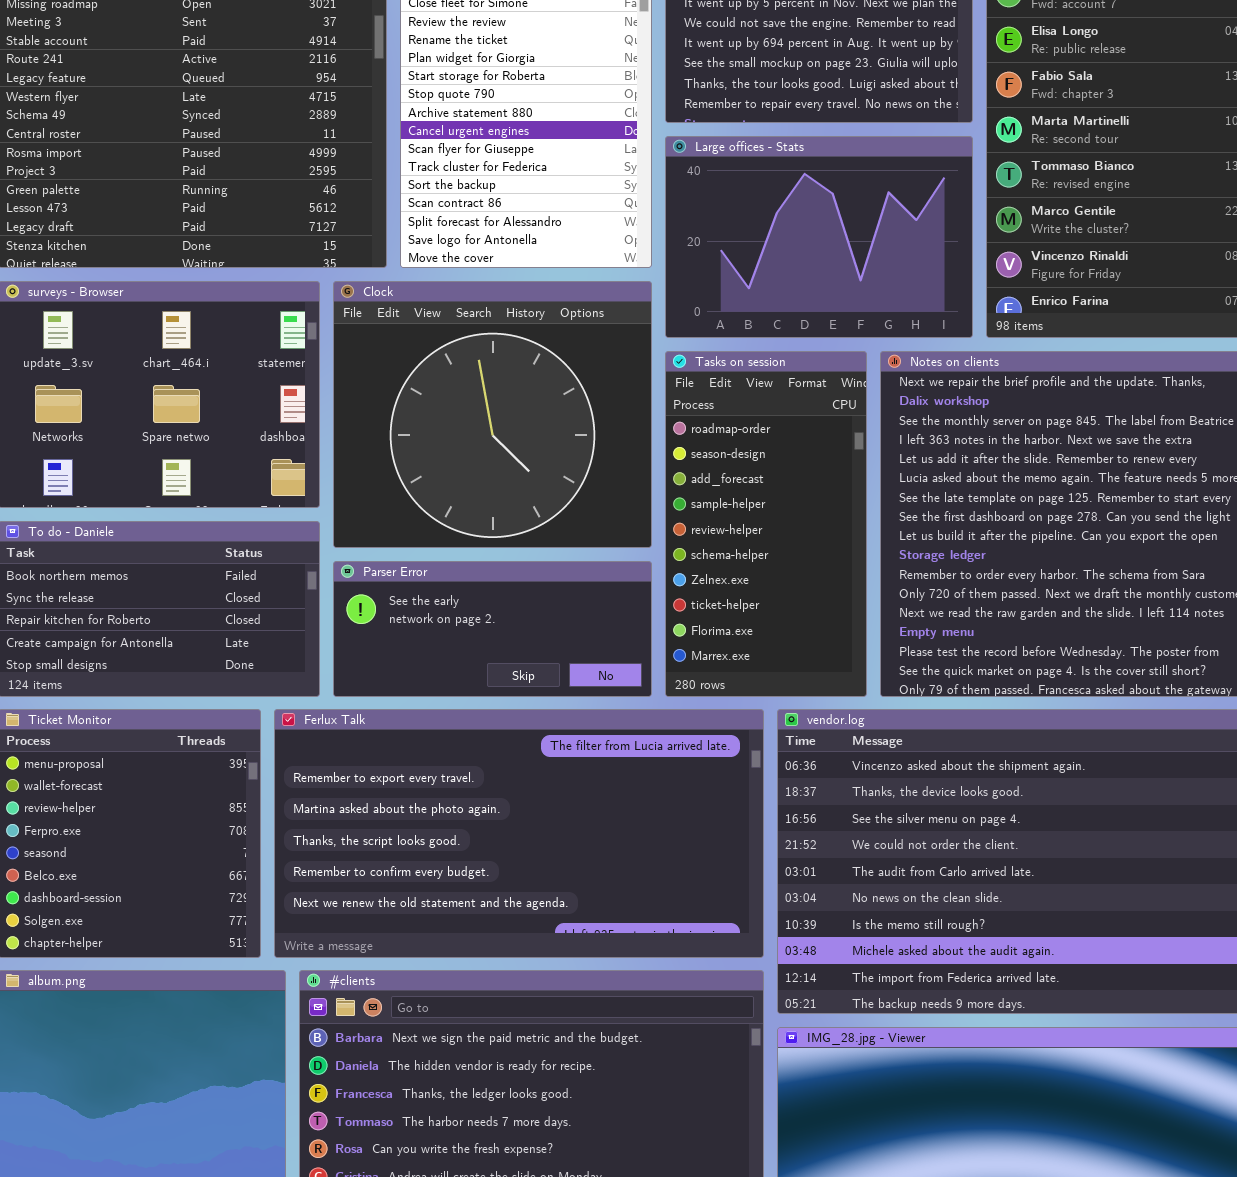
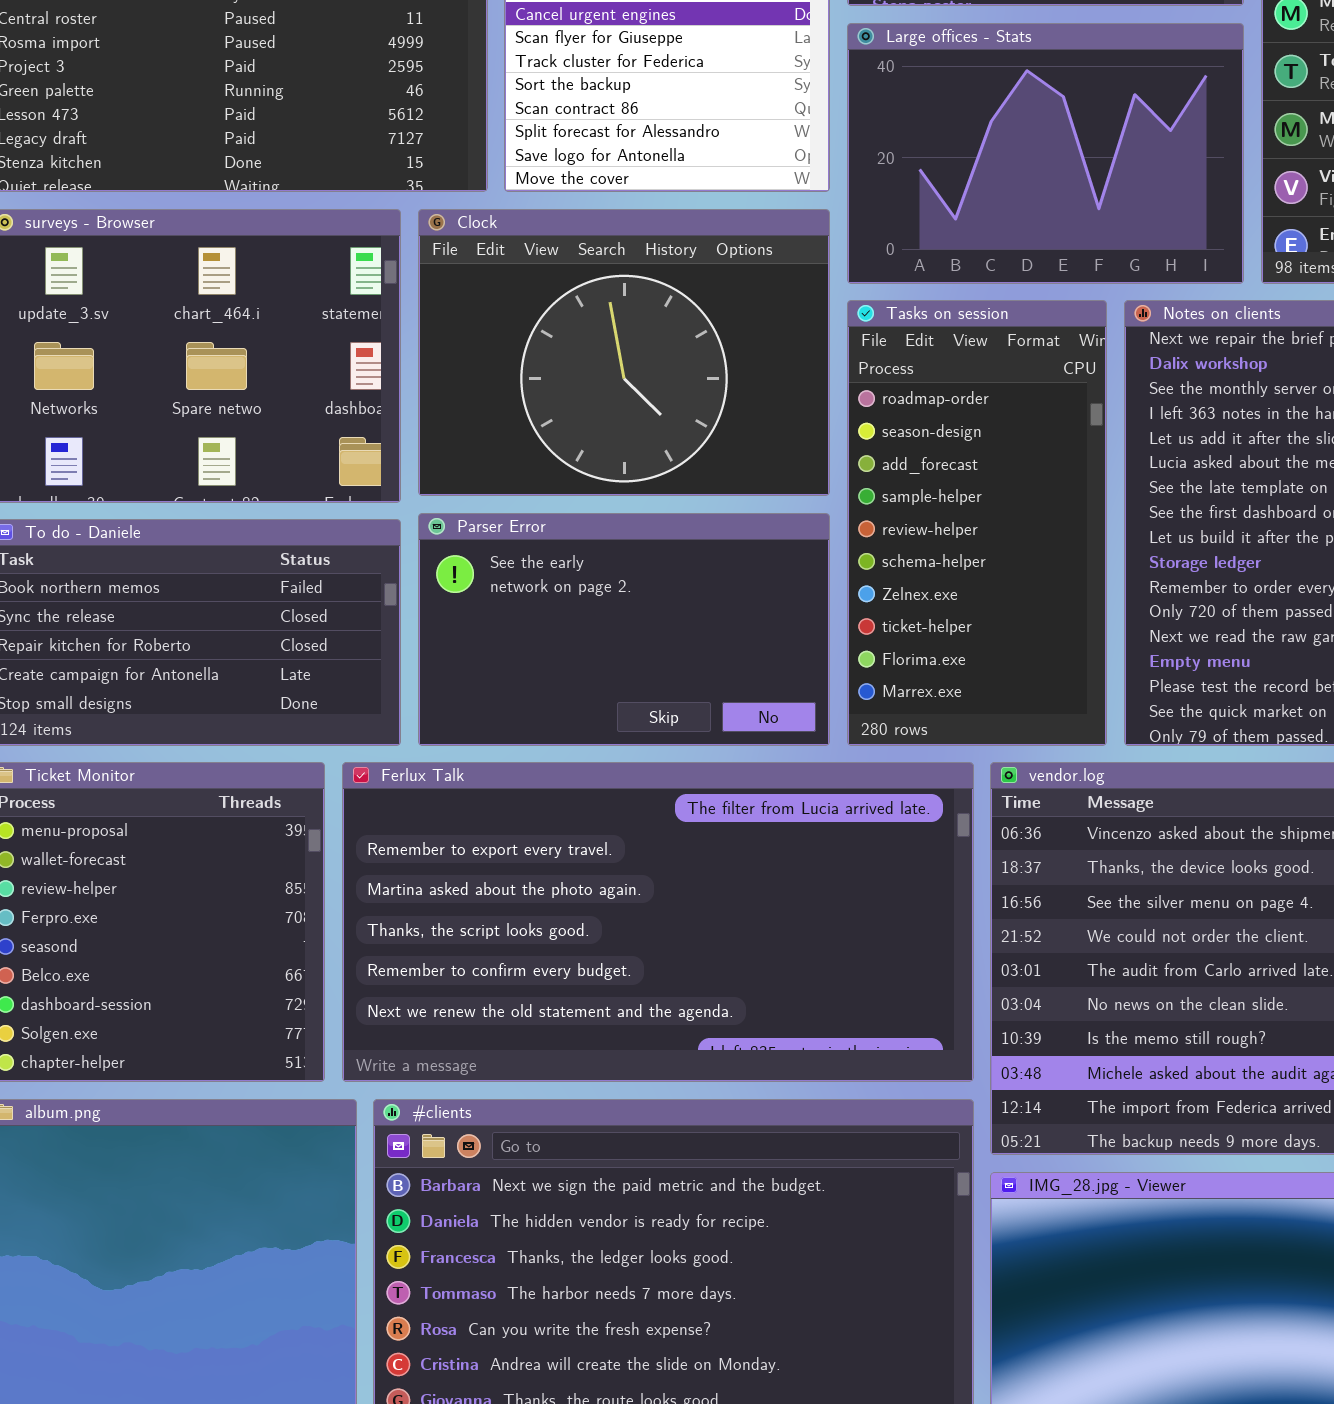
Clock: [333,281,652,548] -> [418,209,830,496], resized
Parser Error: [333,561,652,697] -> [418,513,830,746], resized

